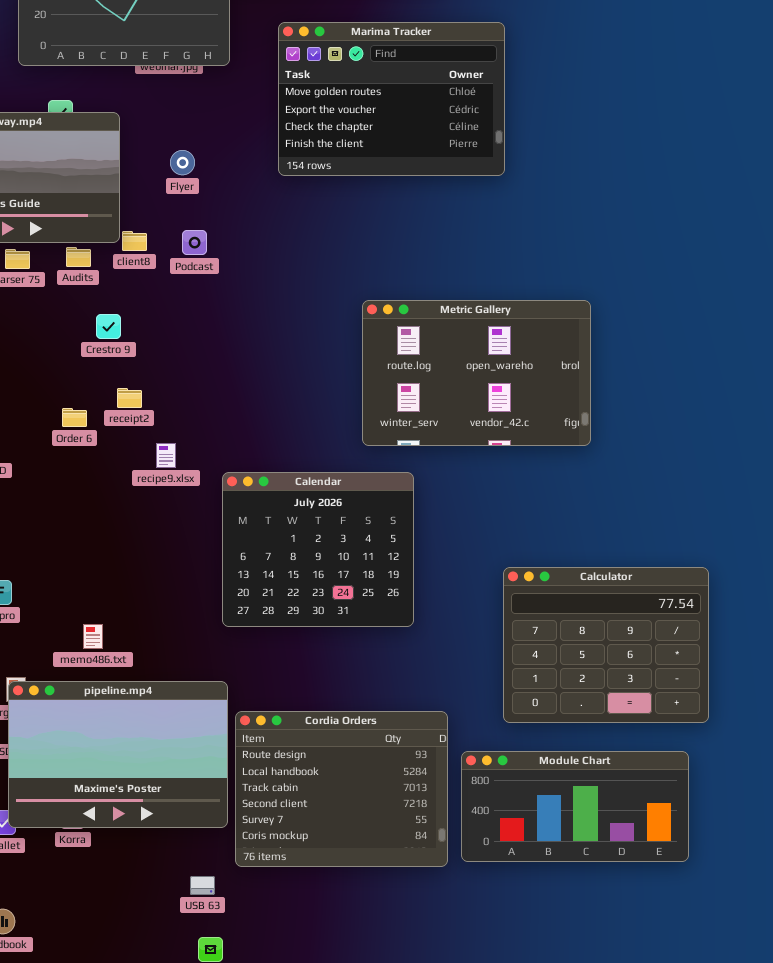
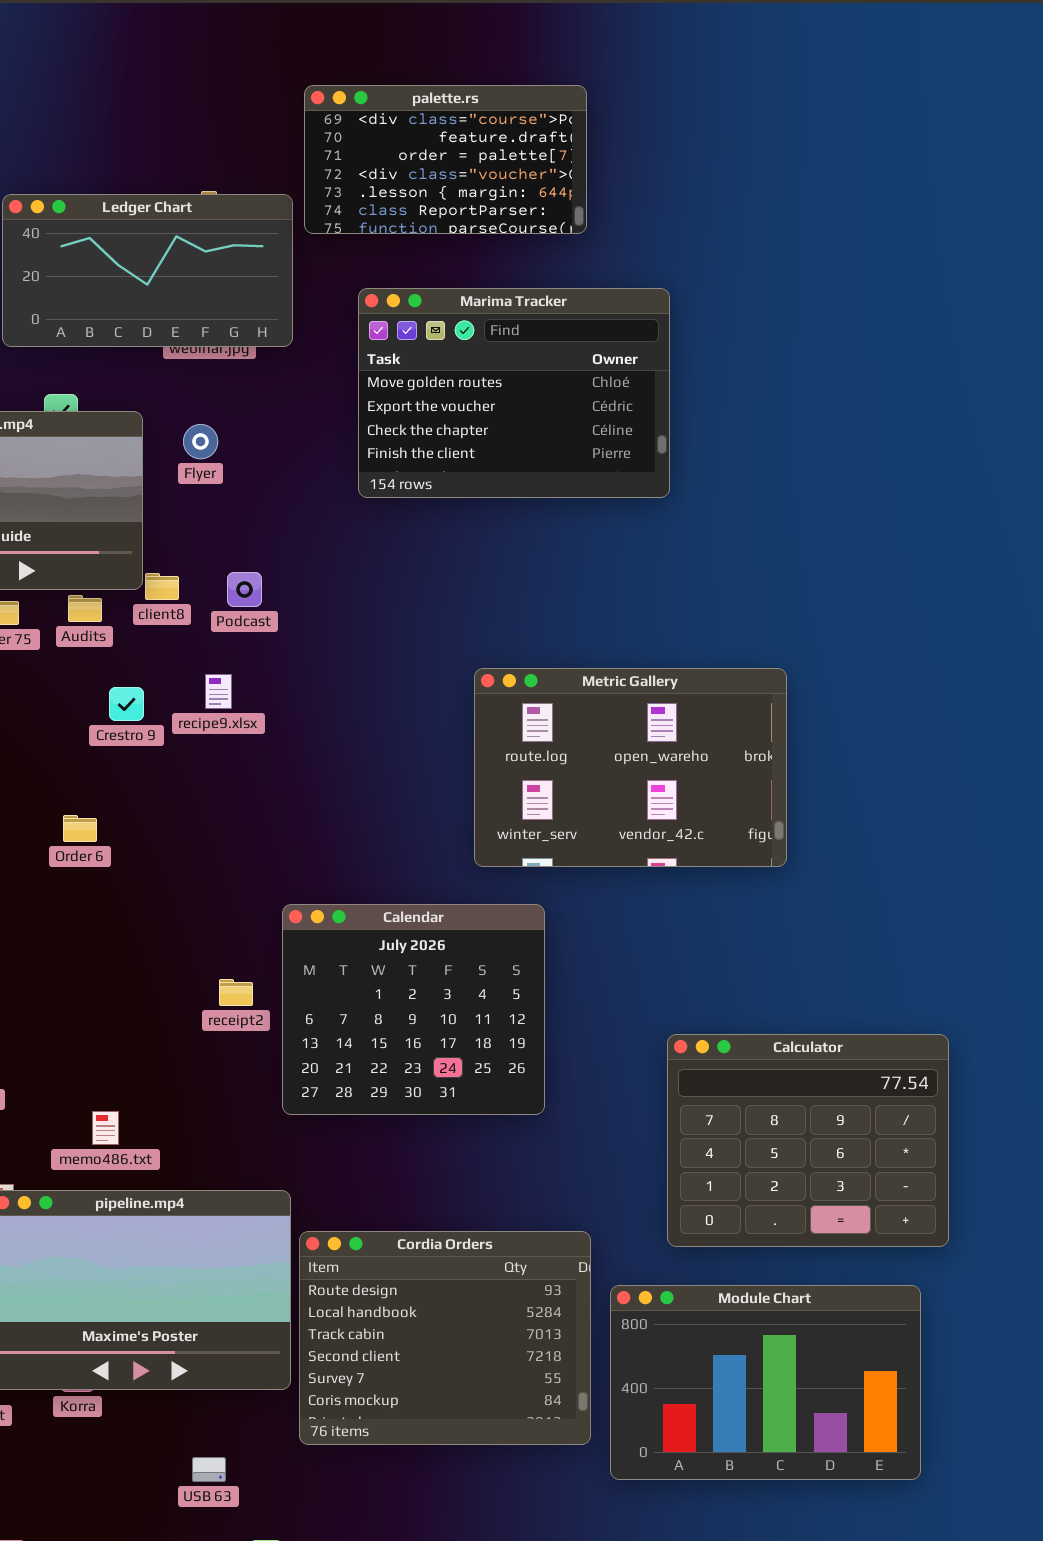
Flyer: [170,150,195,175] -> [183,424,218,459], moved
receipt2: [117,388,142,408] -> [219,979,253,1006], moved
recipe9.xlsx: [156,443,176,468] -> [205,674,232,709], moved
Module Chart: [461,751,689,862] -> [610,1285,921,1480], resized
USB 63: [190,876,215,895] -> [192,1457,226,1482], moved

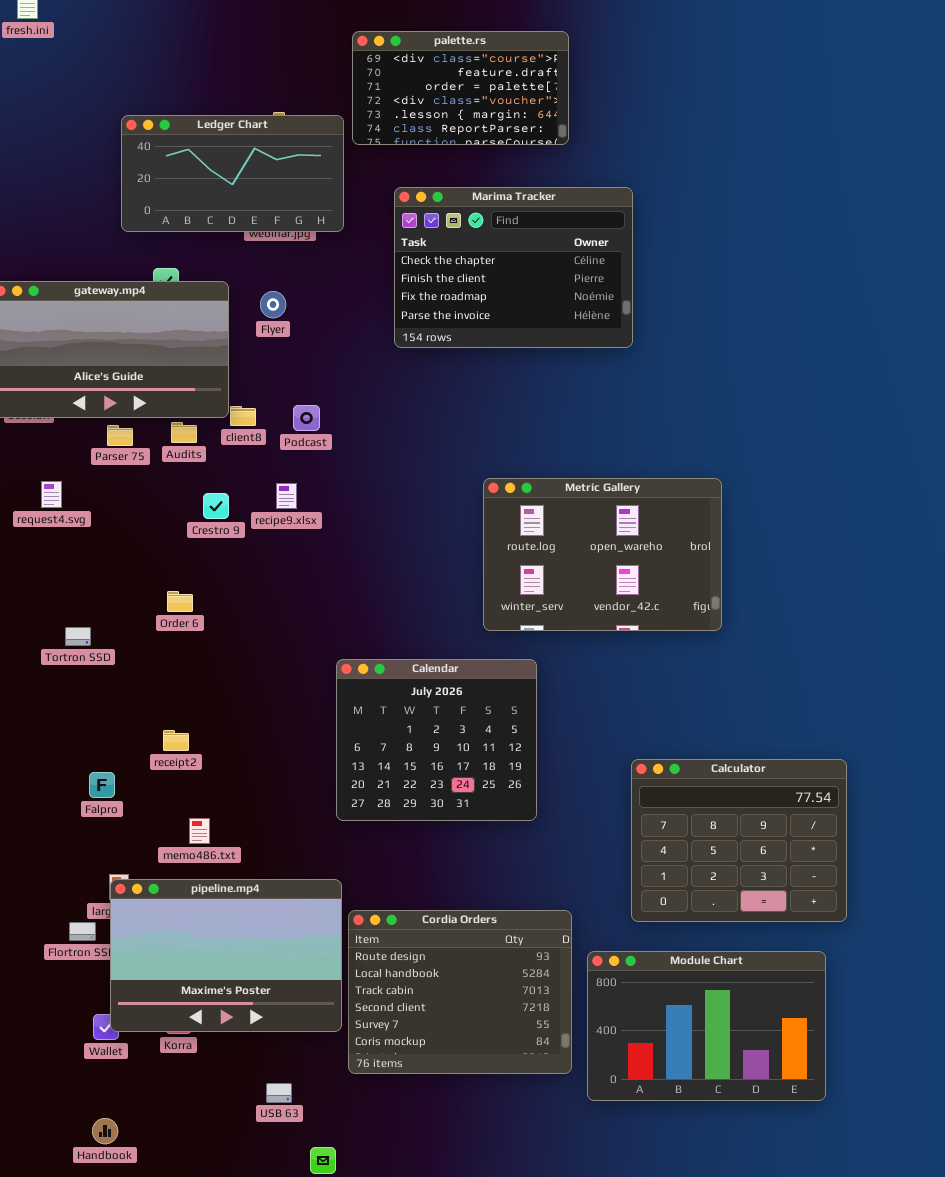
Marima Tracker: [358,288,670,498] -> [394,187,633,348], scrolled down 2 rows
receipt2: [219,979,253,1006] -> [163,730,189,751], moved

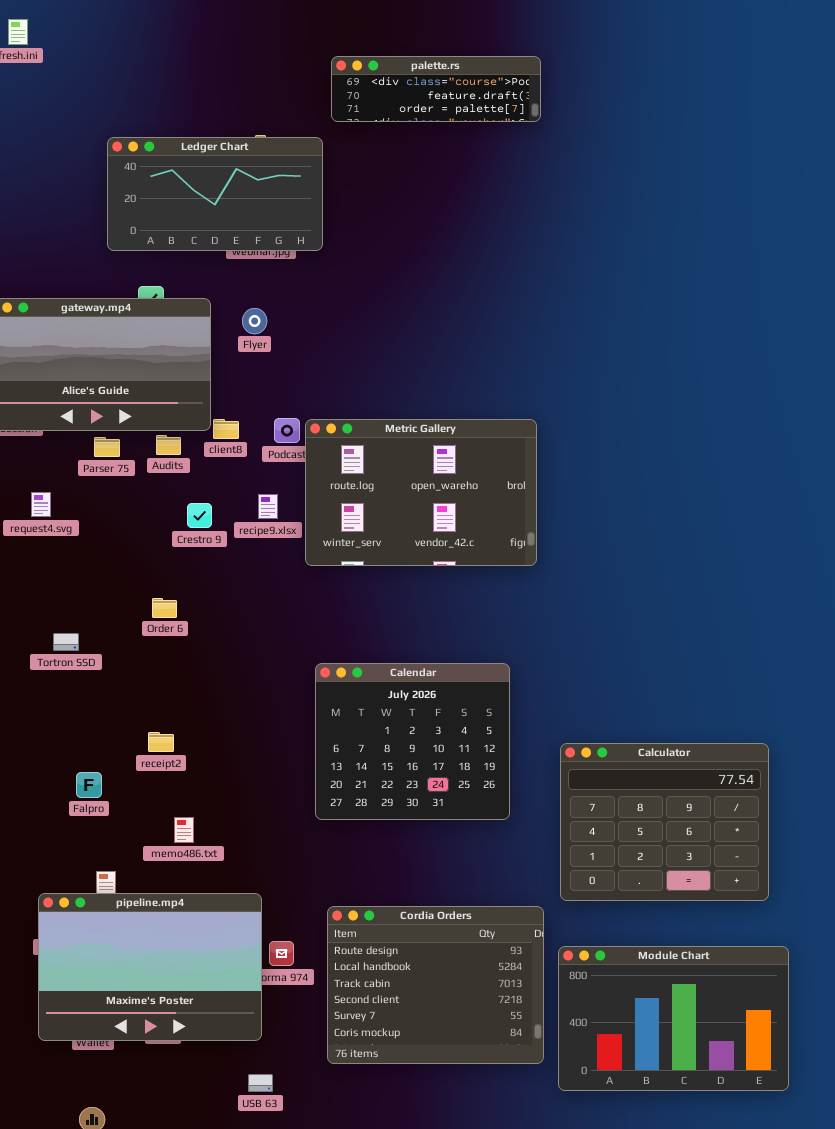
palette.rs: [352,31,569,145] -> [331,56,541,122], resized
Marima Tracker: [394,187,633,348] -> none, closed
Metric Gallery: [483,478,722,631] -> [305,419,537,566], moved
Calculator: [631,759,847,922] -> [560,743,769,901], moved
pipeline.mp4: [110,879,342,1032] -> [38,893,262,1041], moved

